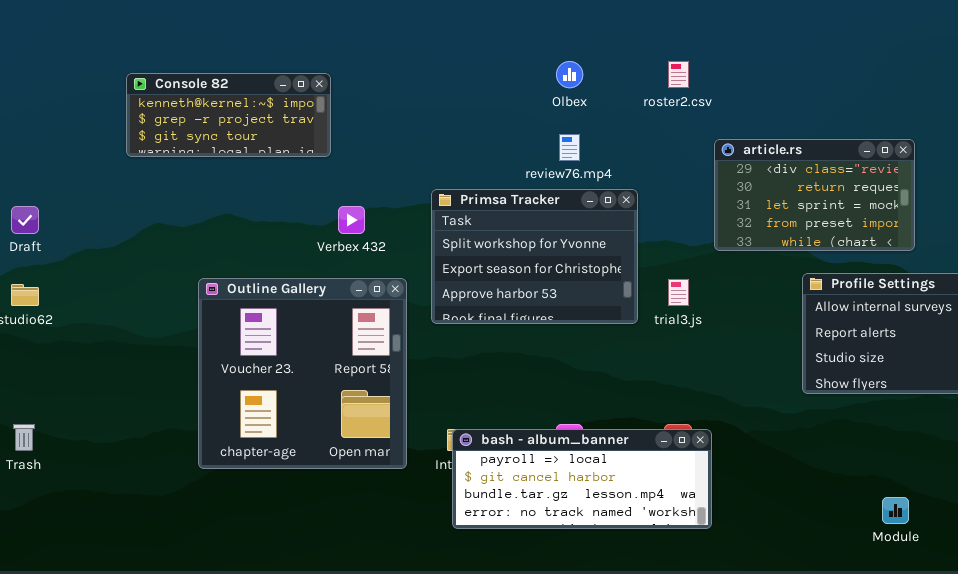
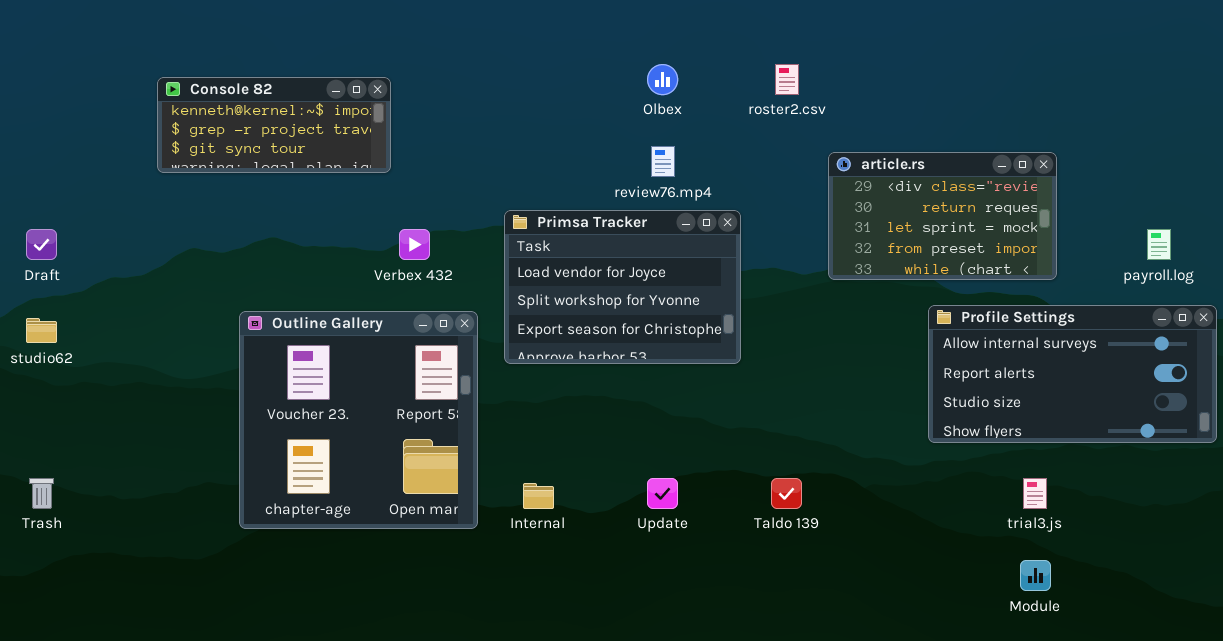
Primsa Tracker: [431,189,638,324] -> [504,210,741,364], scrolled up 1 row
trial3.js: [668,279,689,306] -> [1023,478,1047,509], moved
bash - album_banner: [452,429,712,529] -> none, closed

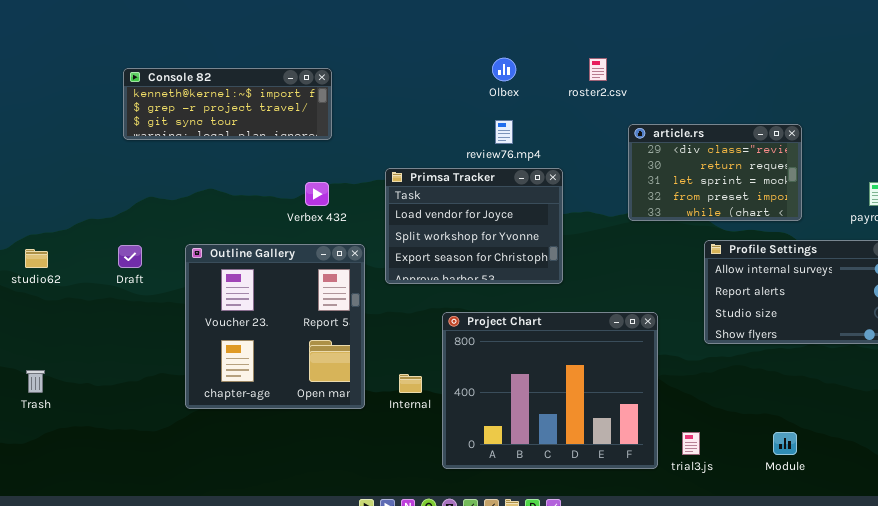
Console 82: [157,77,391,173] -> [123,68,332,140], resized
Draft: [26,229,57,260] -> [118,245,142,268], moved
Project Chart: none -> [442,312,658,469], opened
trial3.js: [1023,478,1047,509] -> [682,432,700,455], moved

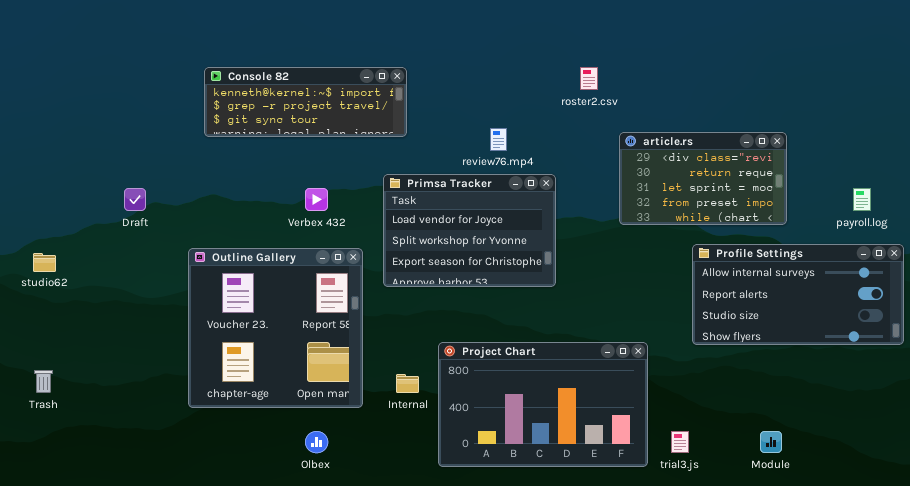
Olbex: [492,58,516,81] -> [305,431,328,453], moved
Console 82: [123,68,332,140] -> [204,67,407,137], moved
Draft: [118,245,142,268] -> [124,188,146,211], moved
Project Chart: [442,312,658,469] -> [438,342,648,467], resized

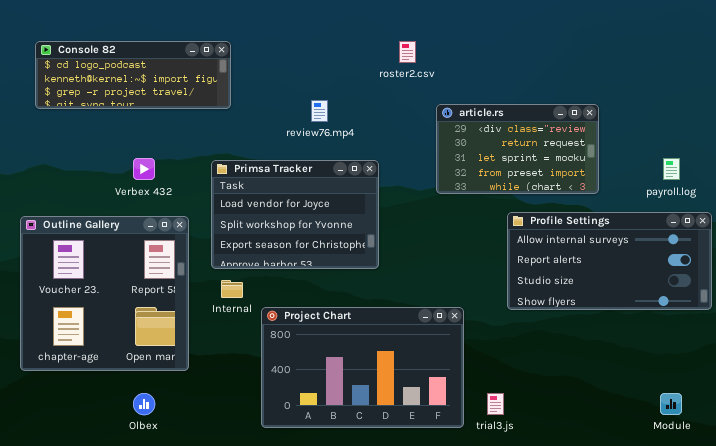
Console 82: [204,67,407,137] -> [35,41,231,109], scrolled up 1 row
Primsa Tracker: [383,174,556,287] -> [211,160,379,269], moved
Internal: [396,374,419,393] -> [221,280,243,298], moved
Module: [760,431,782,453] -> [660,393,682,415], moved

